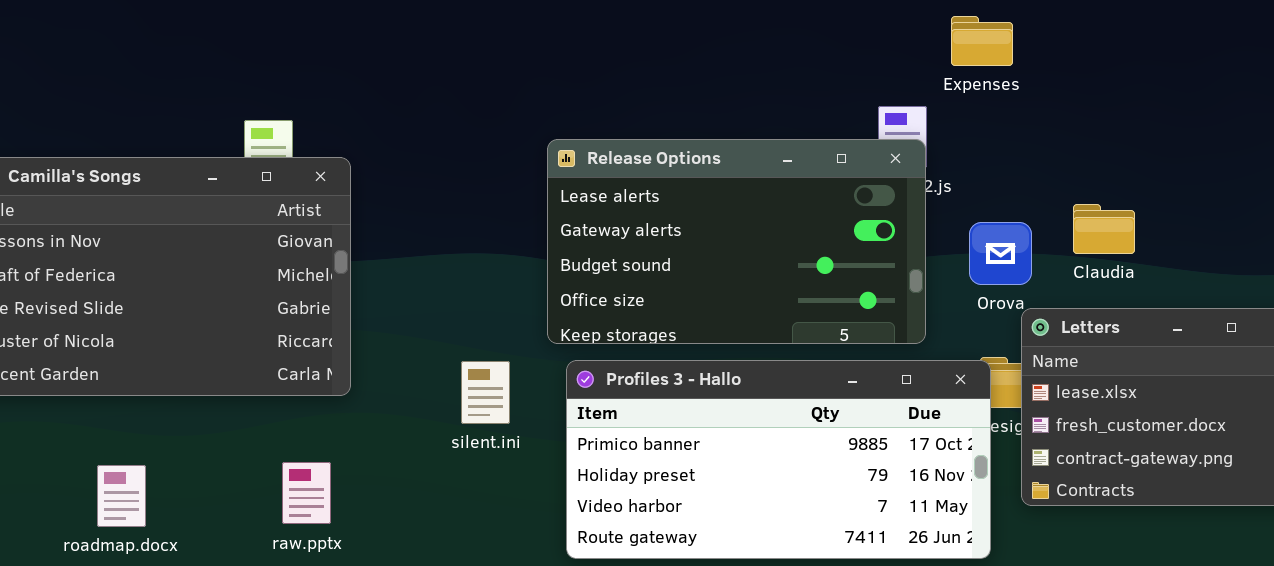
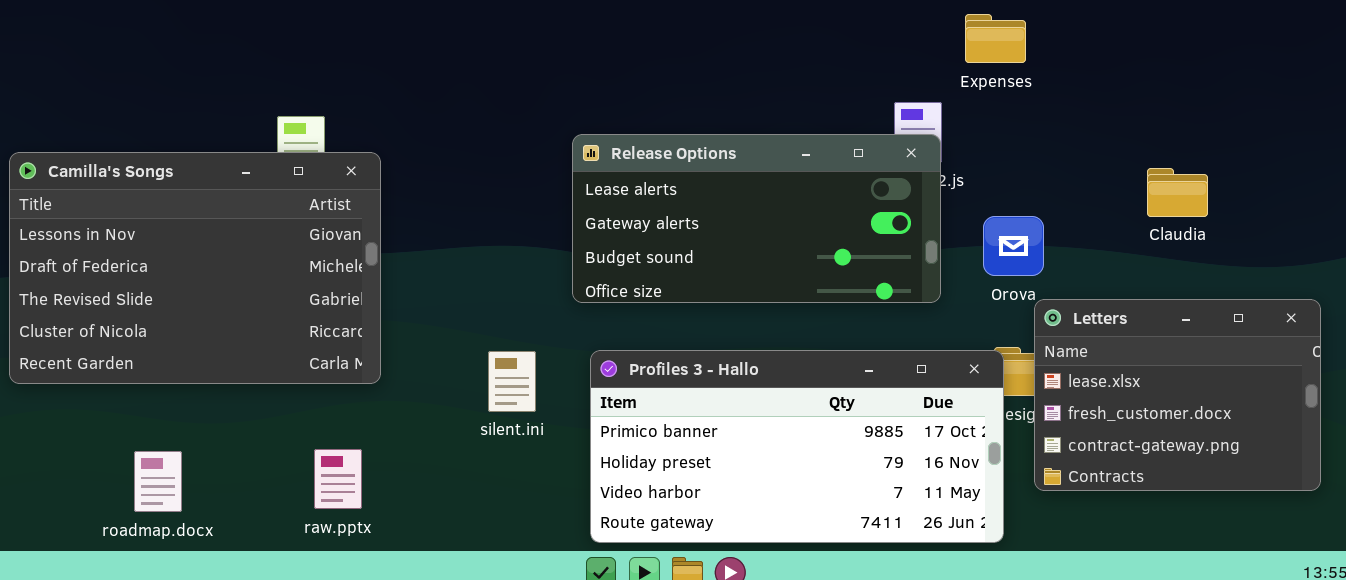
Release Options: [547,139,926,344] -> [572,134,941,303], resized
Claudia: [1073,204,1135,254] -> [1147,168,1208,217], moved

